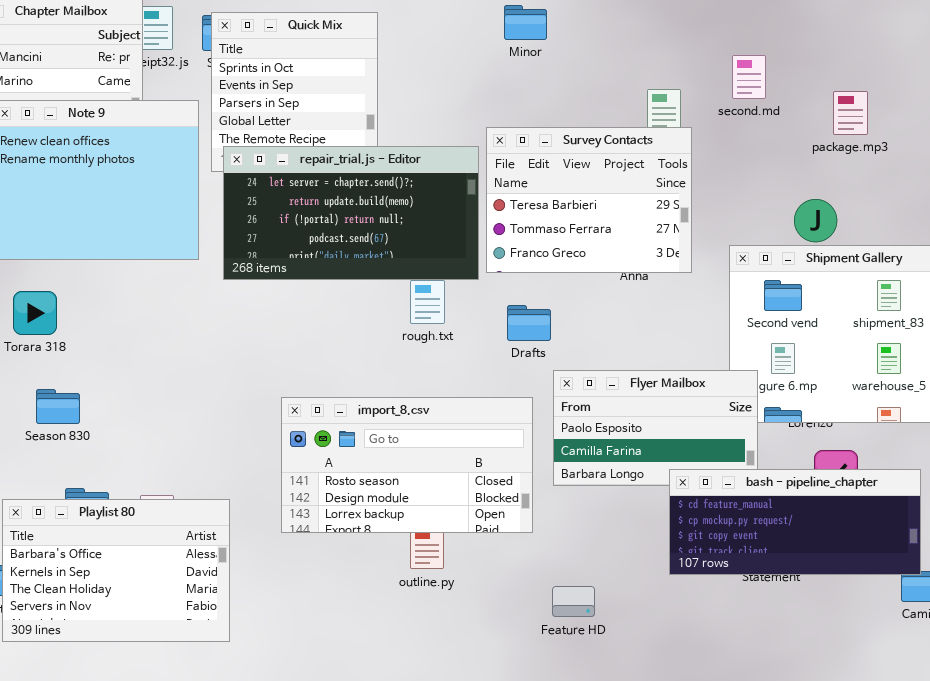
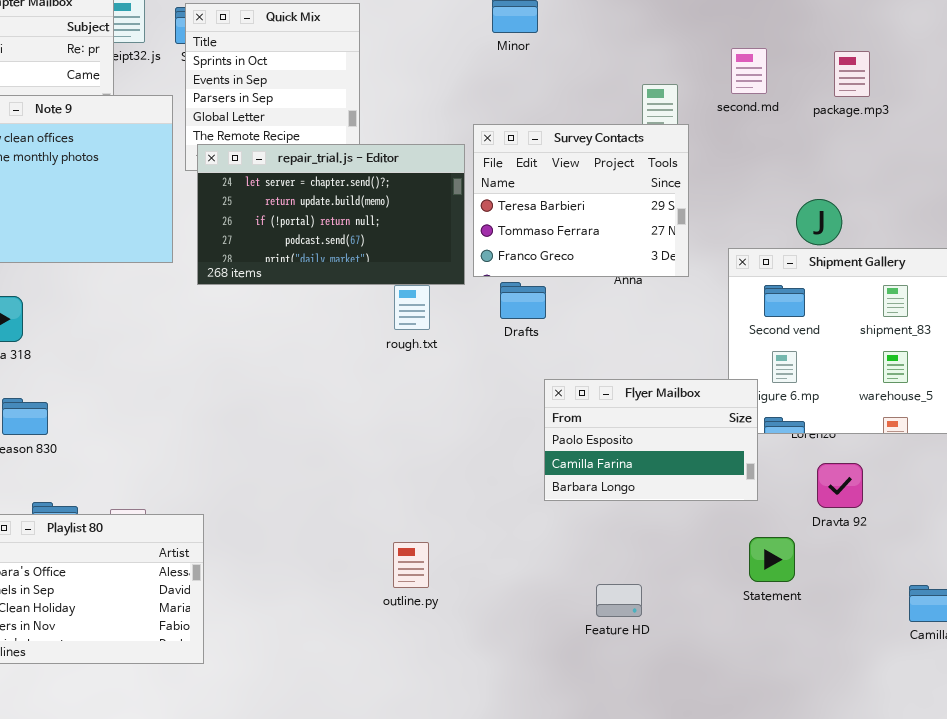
package.mp3: [833,91,868,135] -> [834,51,870,97], moved
Drafts: [507,305,551,341] -> [500,282,546,319], moved
import_8.csv: [281,397,533,533] -> none, closed
bash - pipeline_chapter: [669,469,921,575] -> none, closed
Feature HD: [552,586,595,617] -> [596,584,642,617], moved

